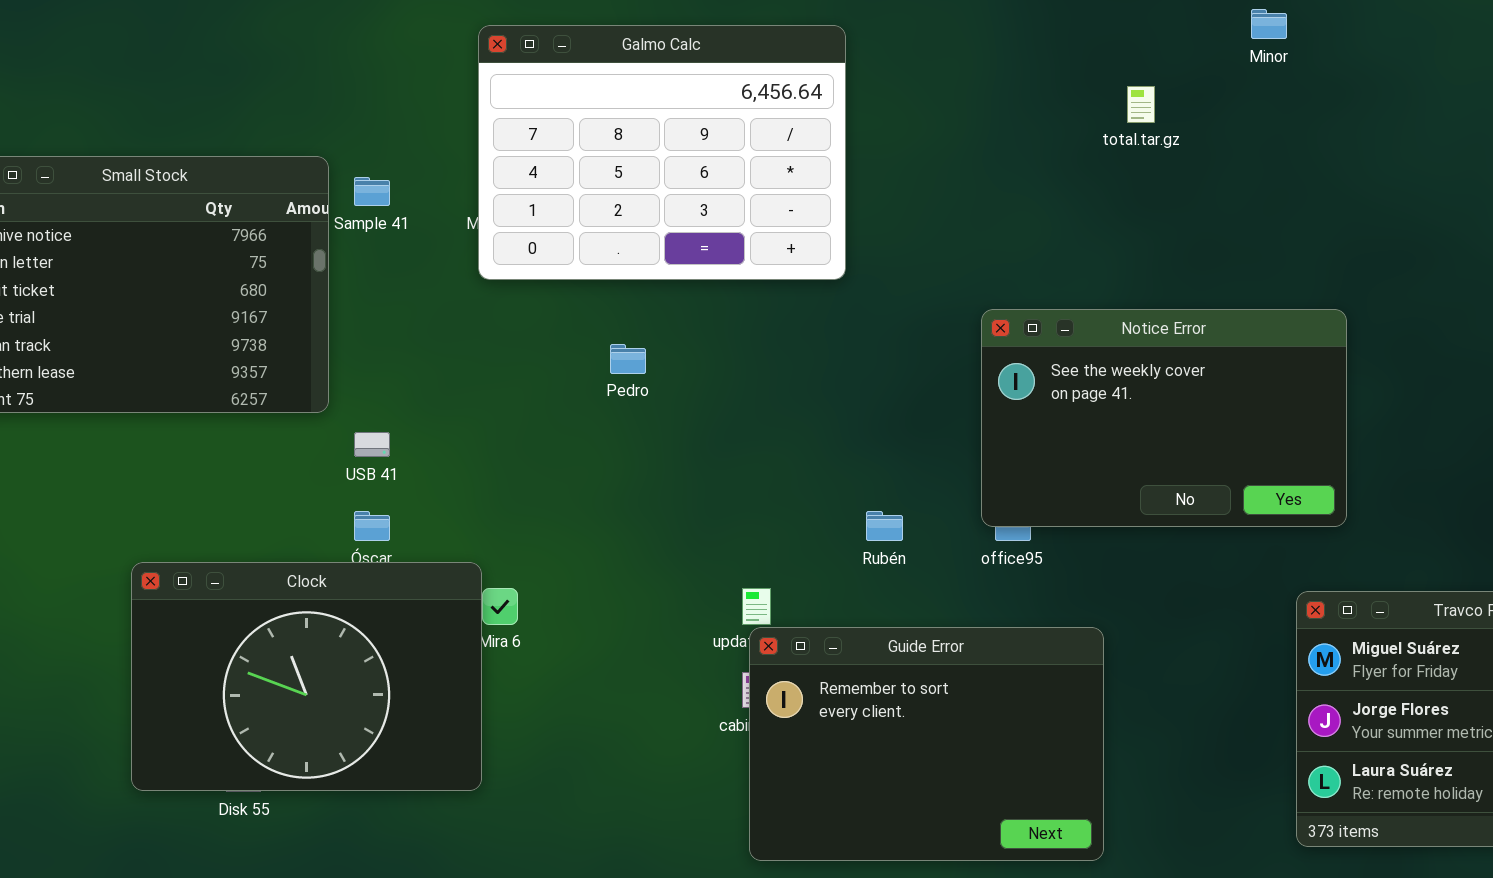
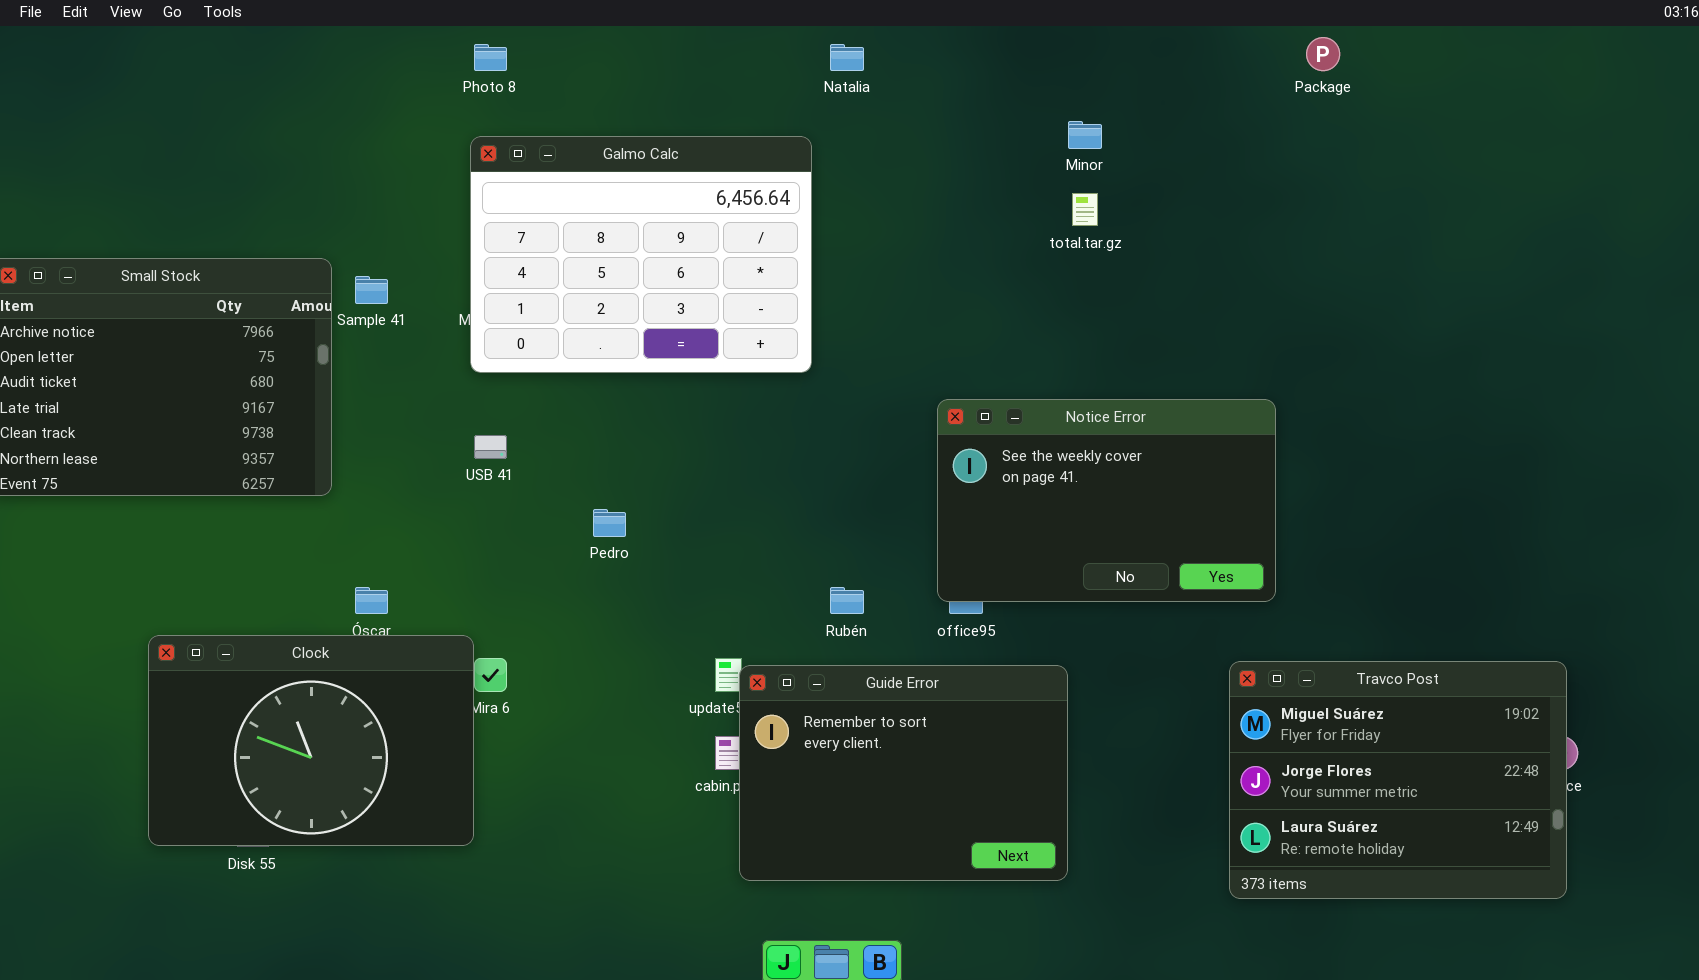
Minor: [1251,9,1287,39] -> [1068,121,1102,149], moved
Pedro: [610,344,646,374] -> [593,509,626,537], moved
USB 41: [354,432,390,457] -> [474,435,507,459], moved
Guide Error: [749,627,1104,861] -> [739,665,1068,881], moved

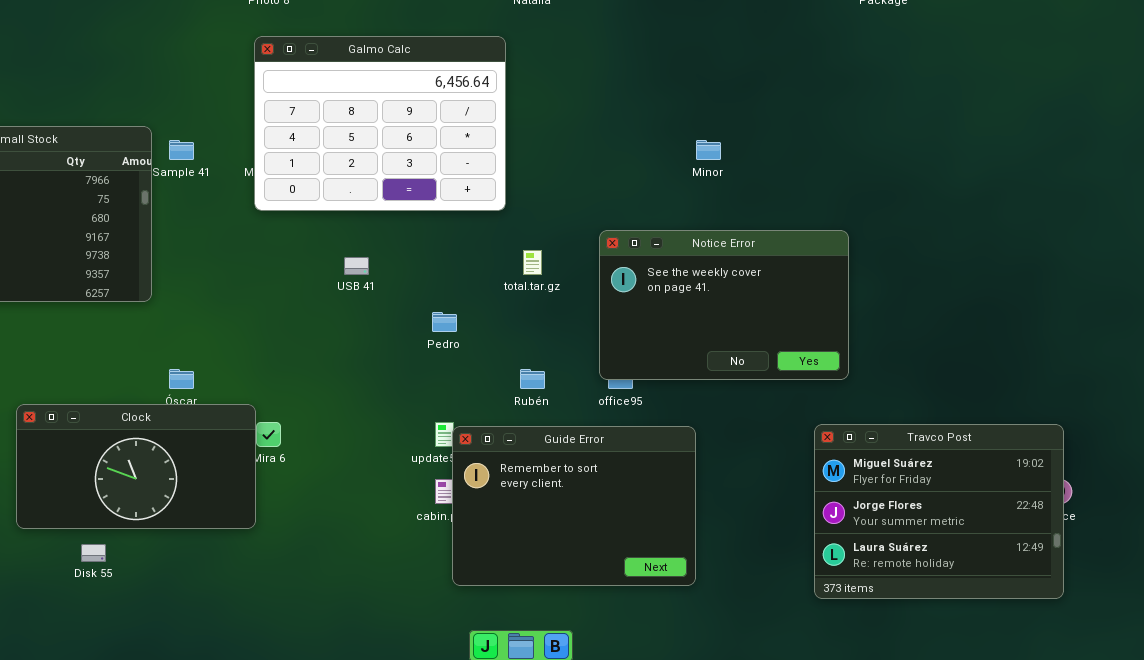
Minor: [1068,121,1102,149] -> [696,140,721,160], moved
total.tar.gz: [1072,193,1098,226] -> [523,250,542,275], moved
USB 41: [474,435,507,459] -> [344,257,369,275], moved
Pedro: [593,509,626,537] -> [432,312,457,332], moved
Clock: [148,635,474,846] -> [16,404,256,529], resized

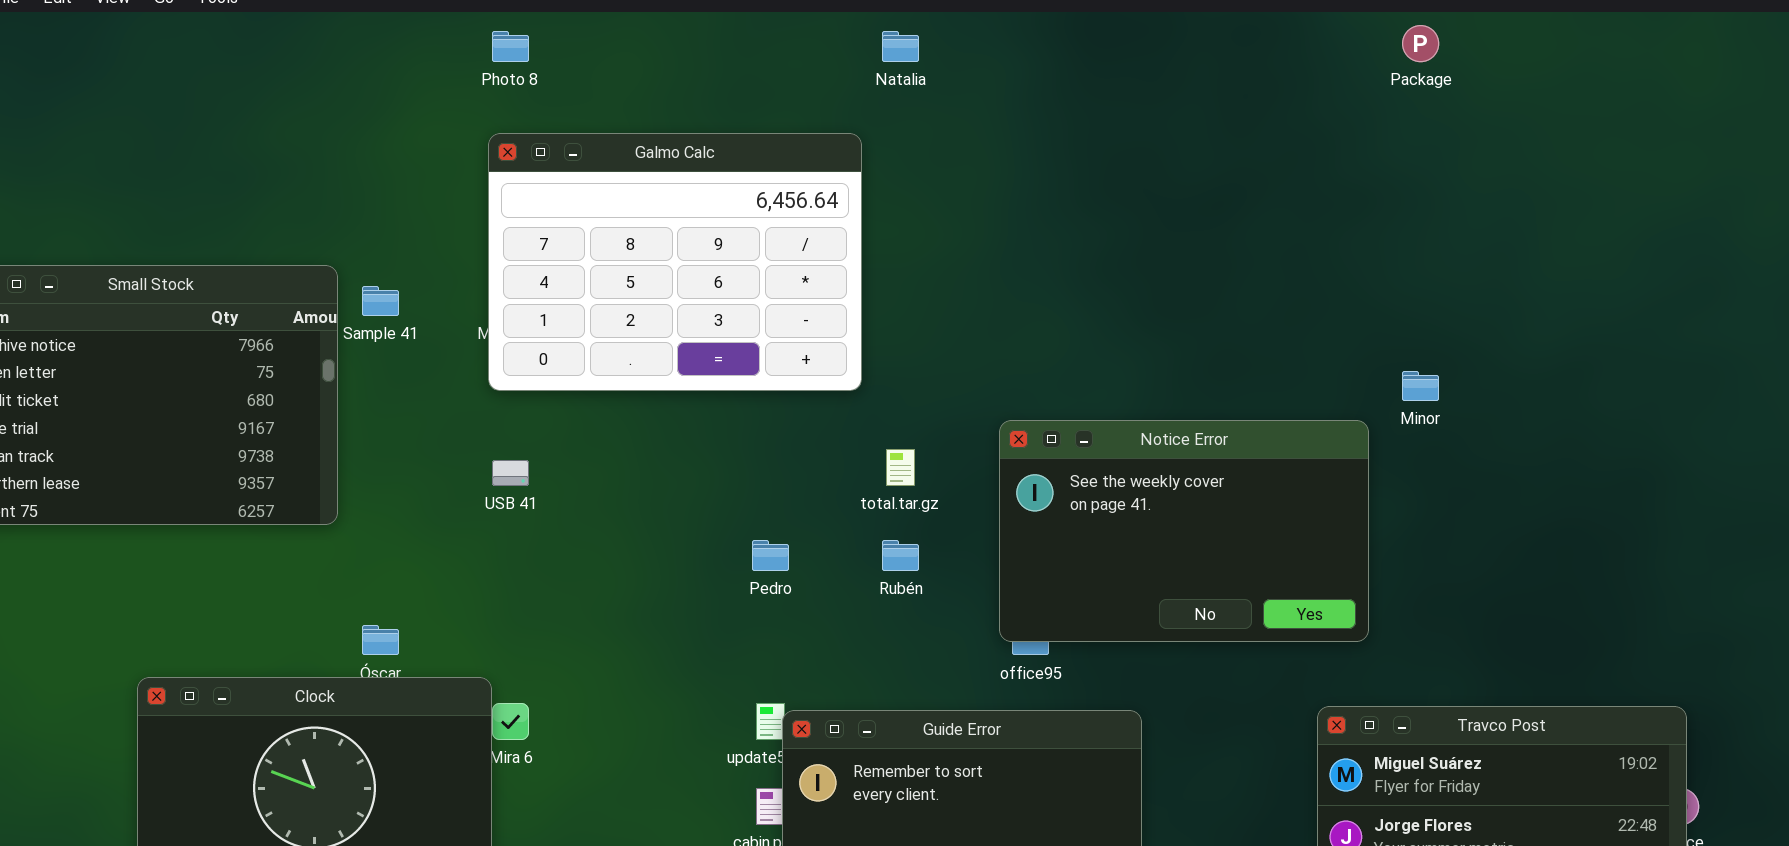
Minor: [696,140,721,160] -> [1402,371,1439,401], moved
USB 41: [344,257,369,275] -> [492,460,529,486], moved
Rubén: [520,369,545,389] -> [882,540,919,571], moved

